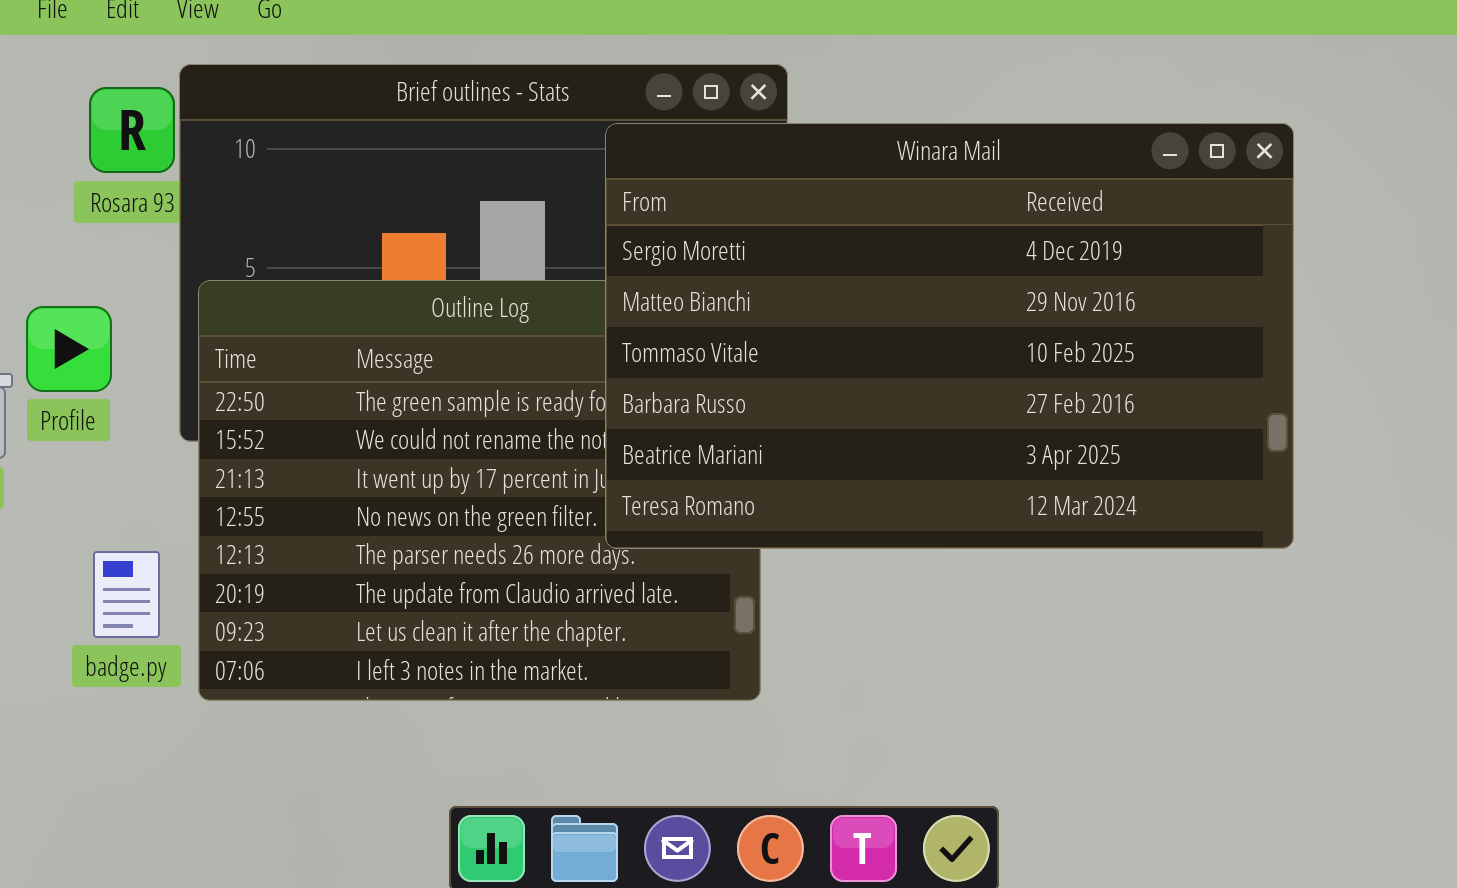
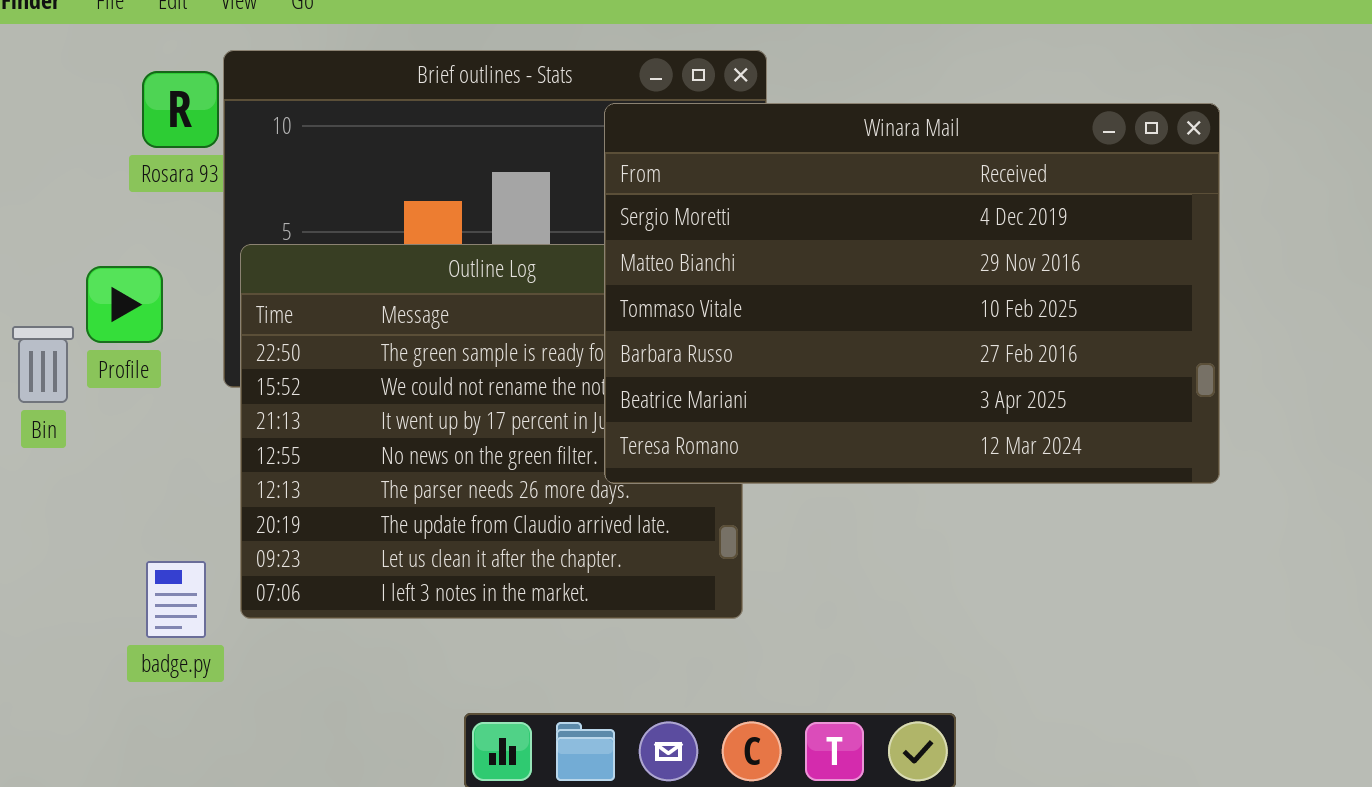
badge.py: [93,551,160,638] -> [146,561,206,638], moved

